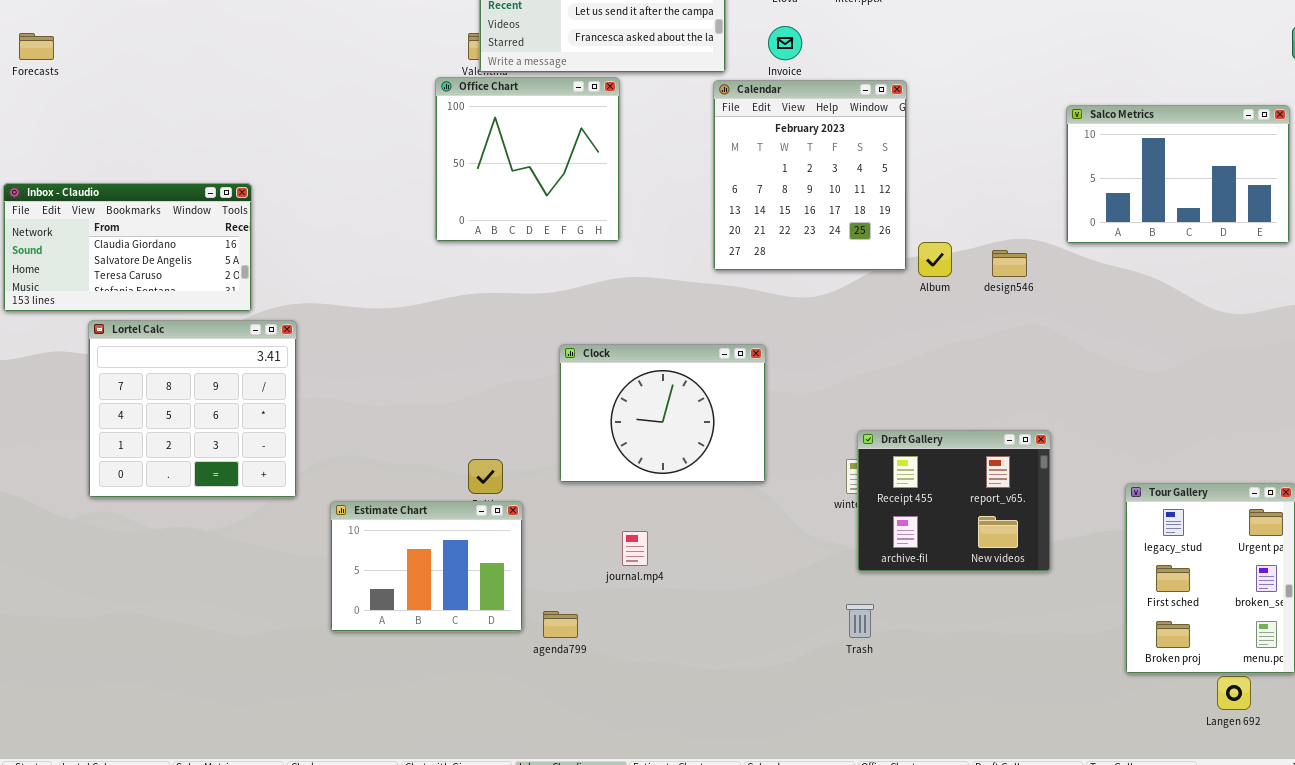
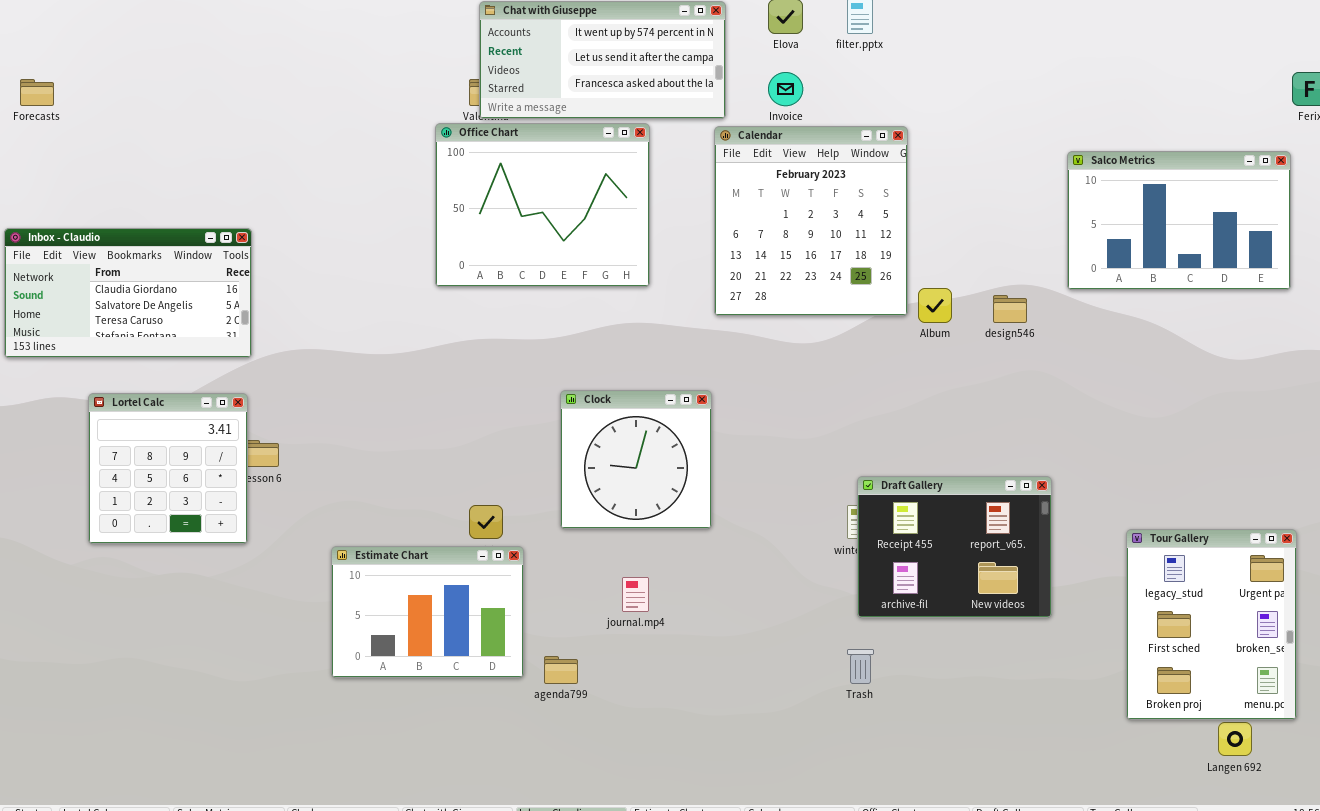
Office Chart: [435,77,620,242] -> [435,123,650,287], resized
Lortel Calc: [88,320,297,498] -> [88,393,248,544], resized
Clock: [559,344,766,483] -> [560,390,712,529], resized

